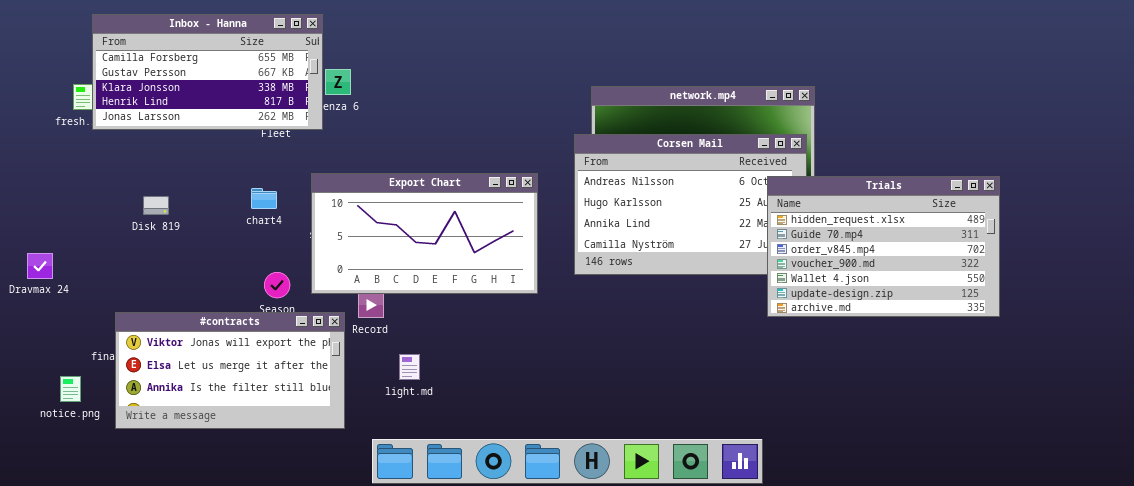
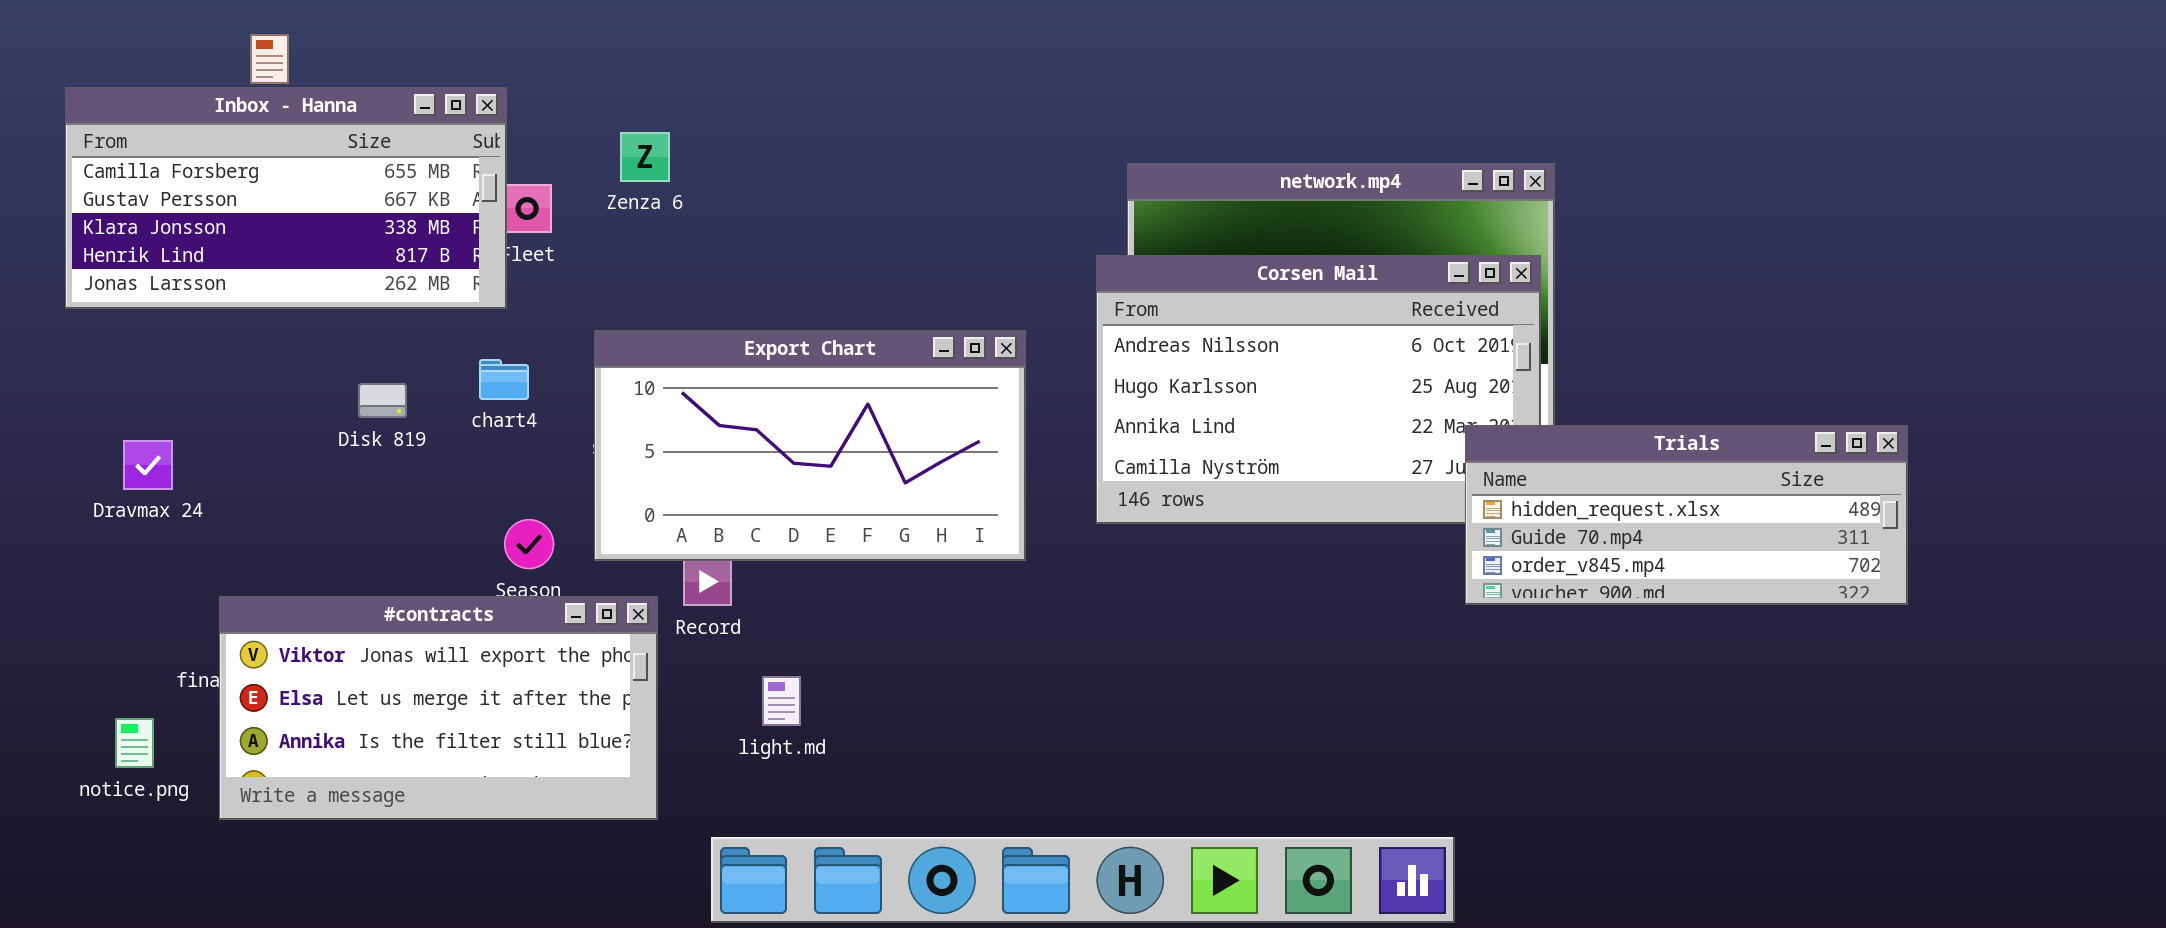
Inbox - Hanna: [92,14,323,130] -> [65,87,507,309], moved
Trials: [767,176,1000,317] -> [1465,425,1908,605], resized
Disk 819: [143,196,169,215] -> [358,383,407,418], moved
Dravmax 24: [27,253,53,279] -> [123,440,173,490], moved

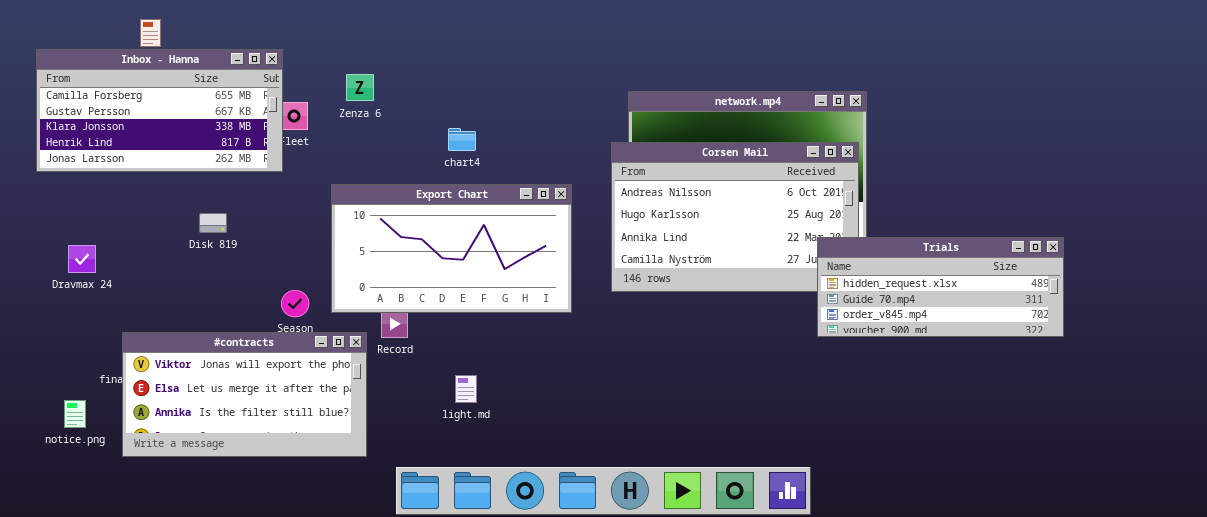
chart4: [479,359,529,400] -> [448,128,476,151], moved
light.md: [762,676,801,726] -> [455,375,477,403], moved

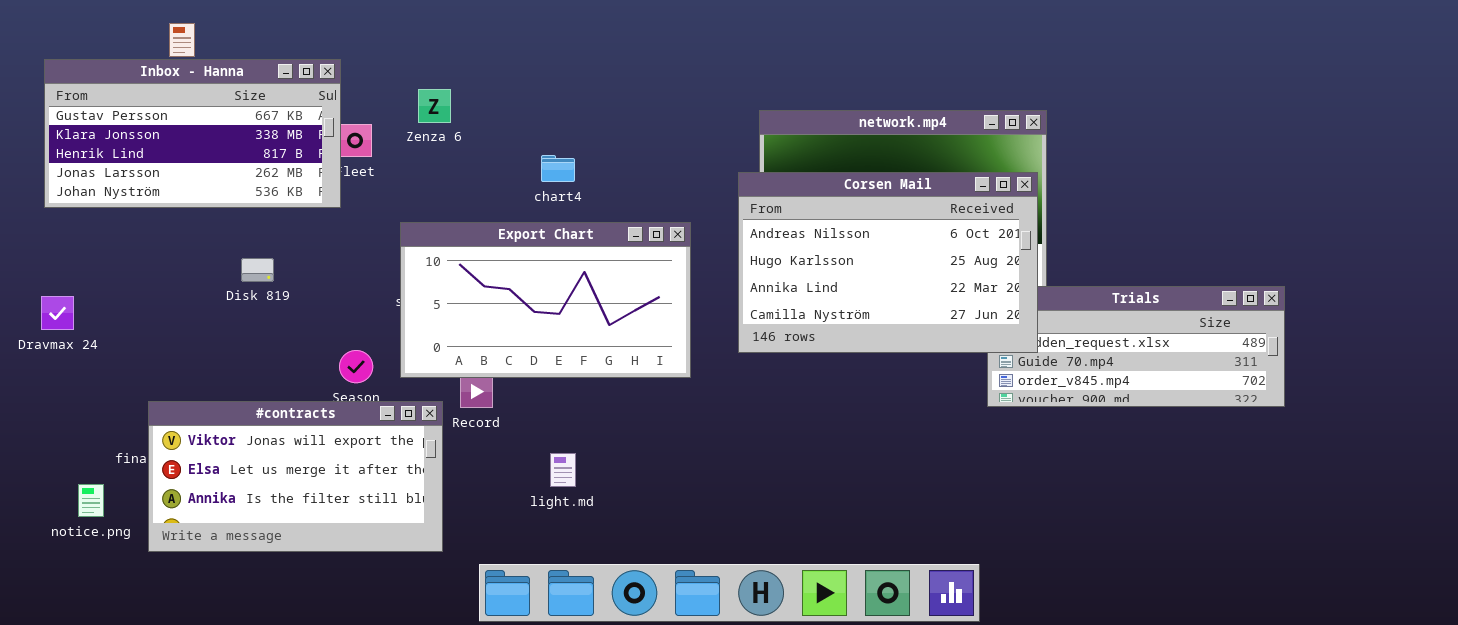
Inbox - Hanna: [36,49,283,172] -> [44,59,341,208], scrolled down 1 row
Corsen Mail: [611,142,859,292] -> [738,172,1038,353], raised
Dravmax 24: [68,245,96,273] -> [41,296,74,330], moved

